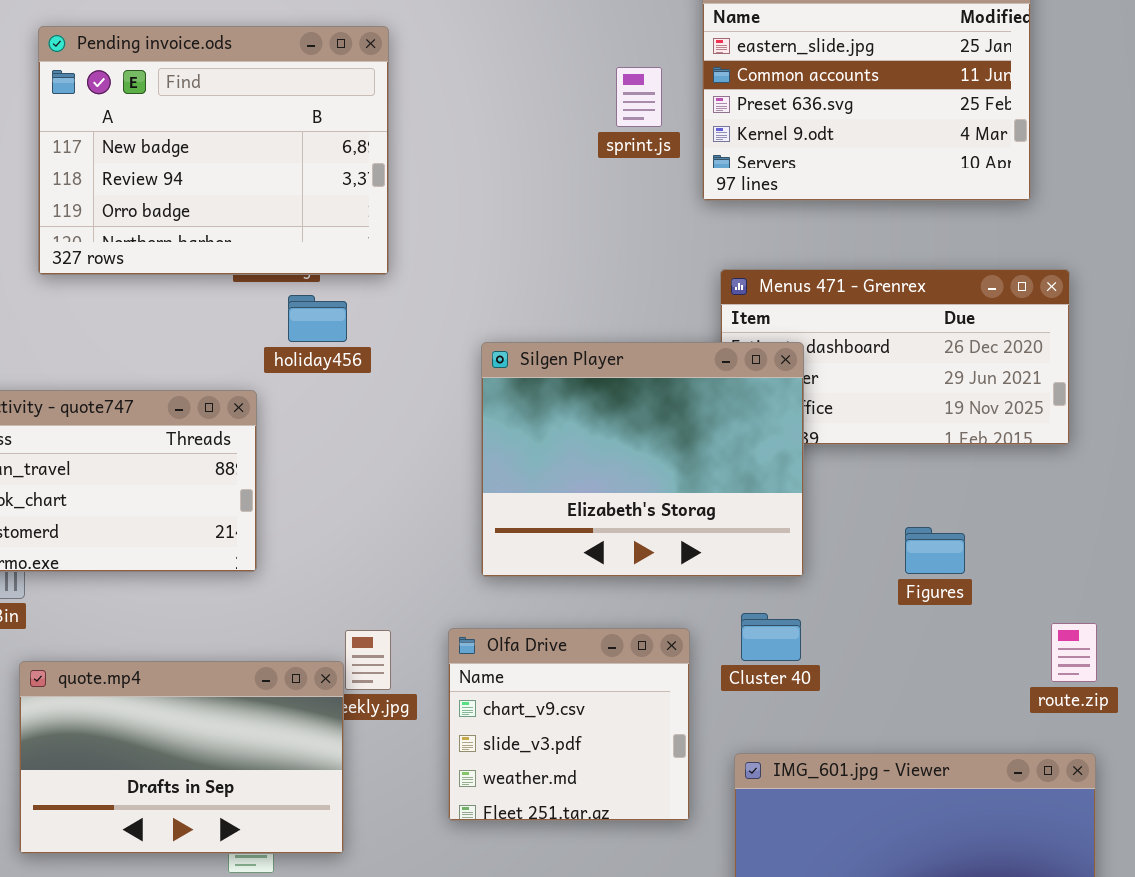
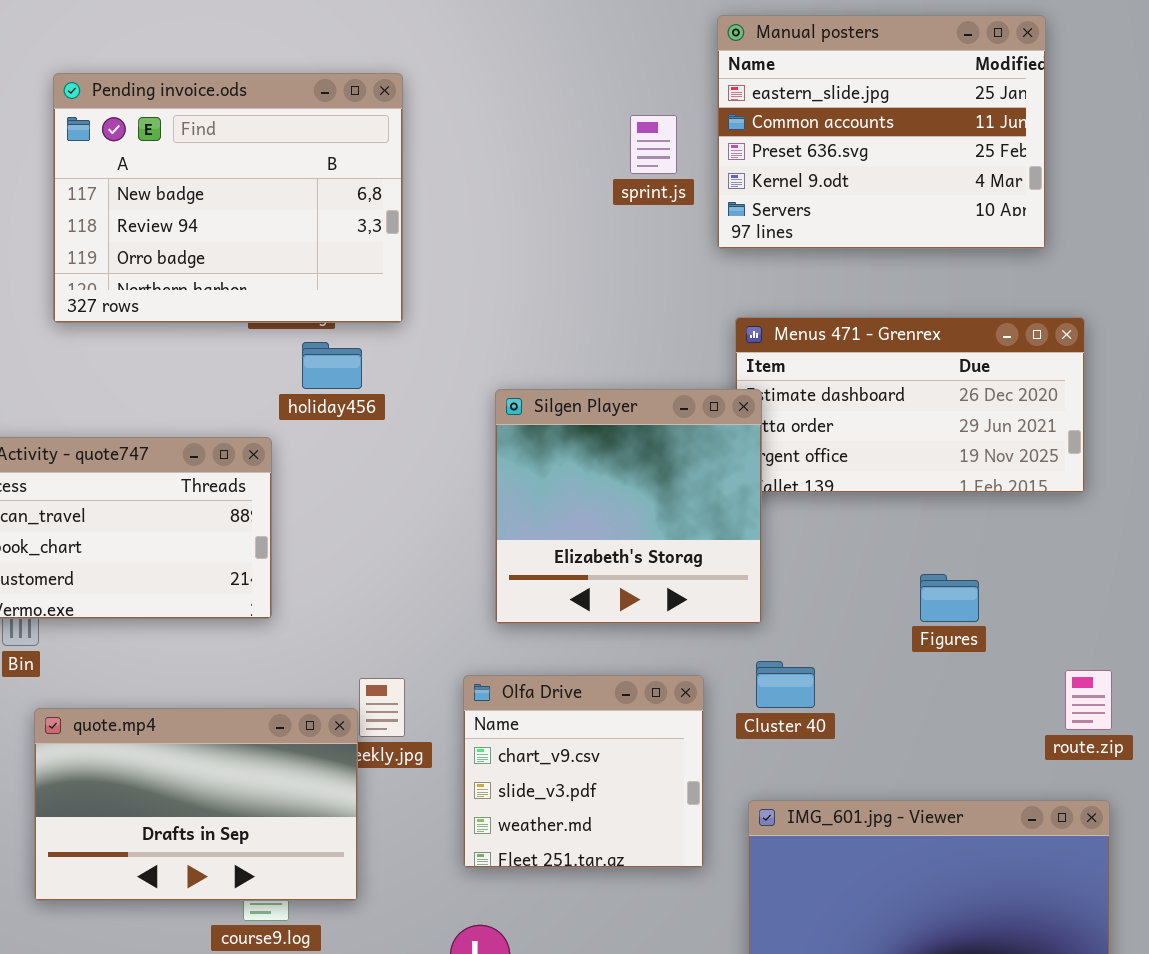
Silgen Player: [481,342,804,577] -> [495,389,762,624], resized

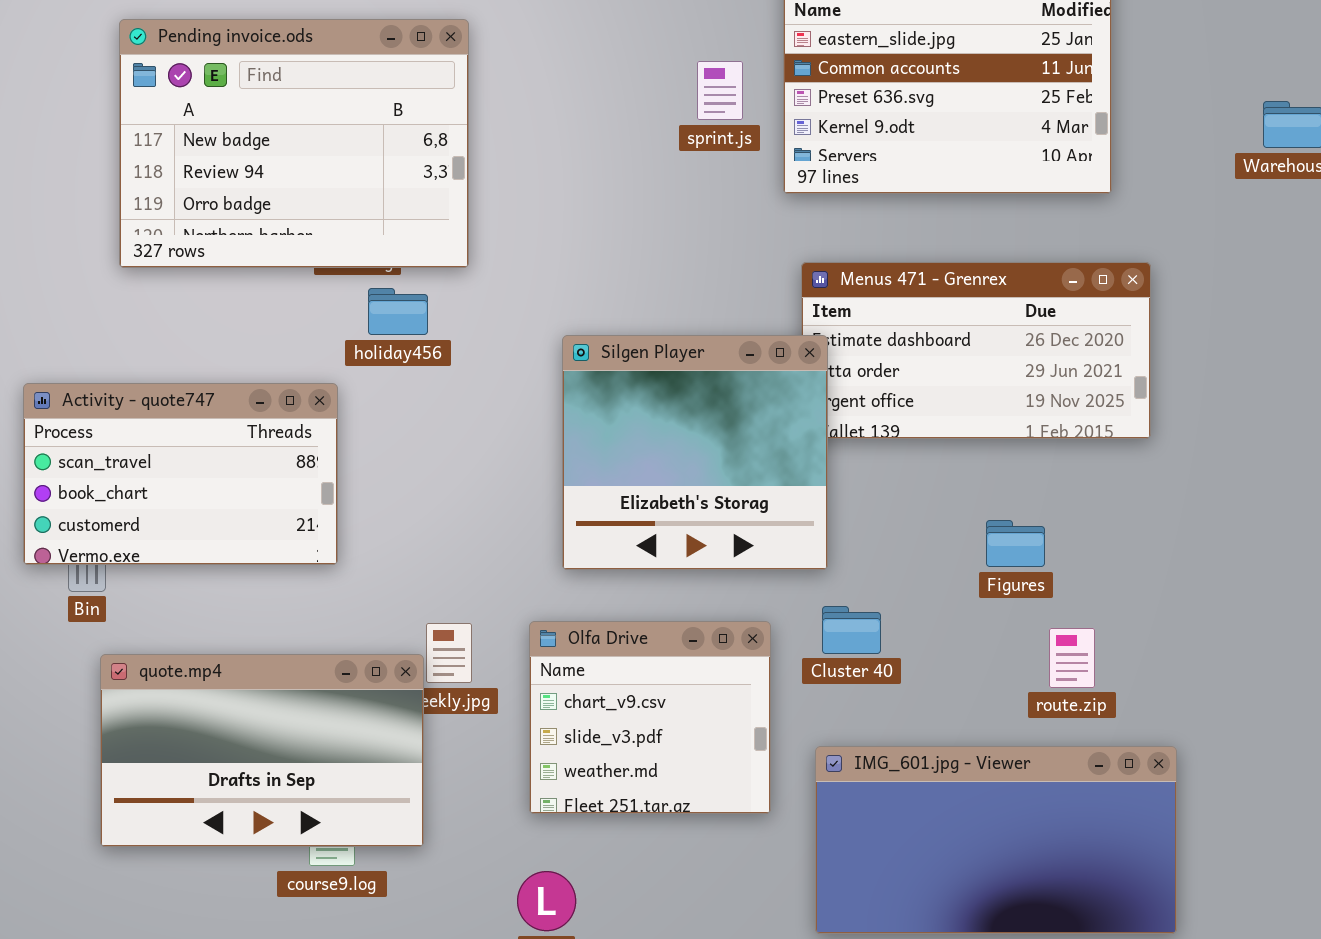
route.zip: [1065,670,1112,730] -> [1049,628,1095,688], moved

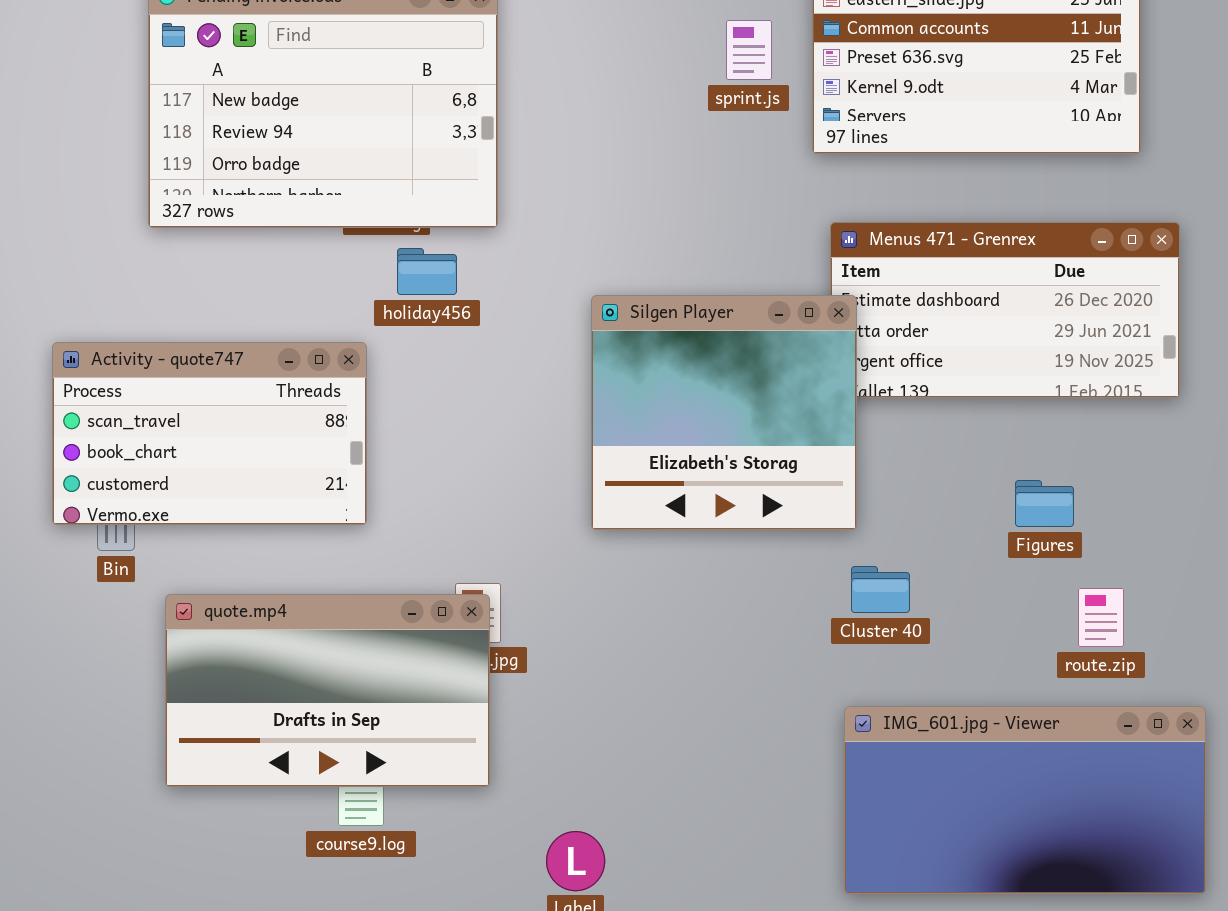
Olfa Drive: [529,621,771,814] -> none, closed
quote.mp4: [100,654,424,847] -> [165,594,490,787], moved

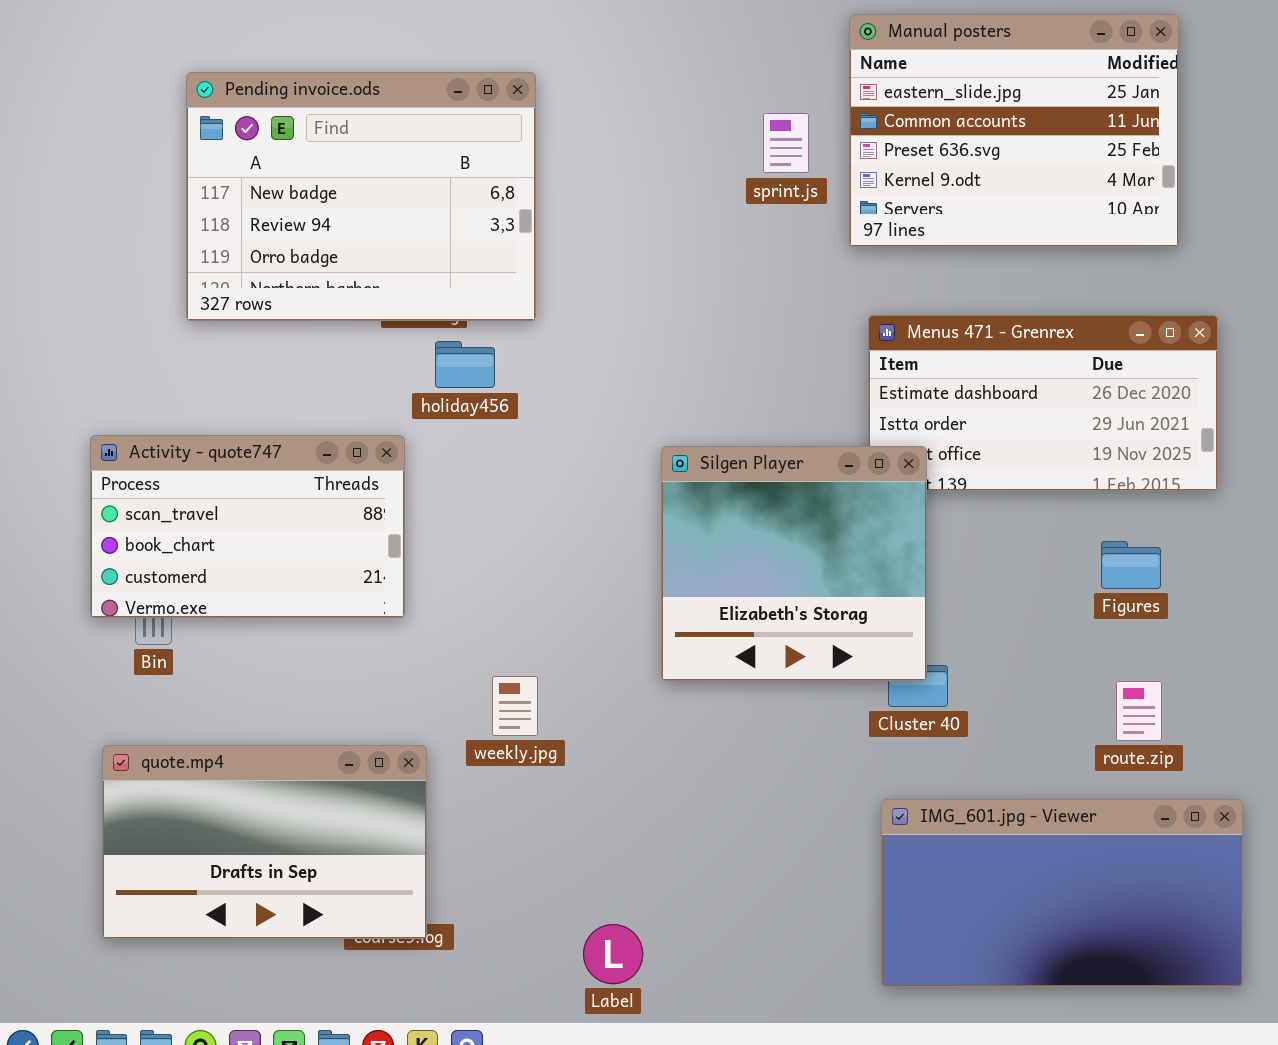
Silgen Player: [591,295,857,530] -> [661,446,927,681], moved
Figures: [1015,480,1074,527] -> [1101,541,1161,589], moved
quote.mp4: [165,594,490,787] -> [102,745,427,939], moved

